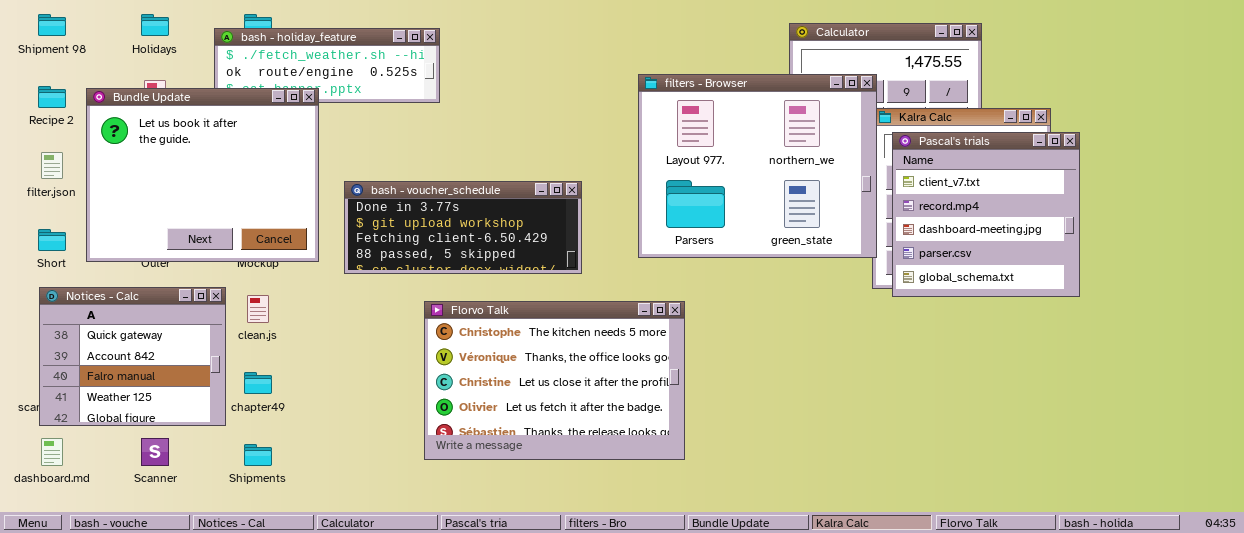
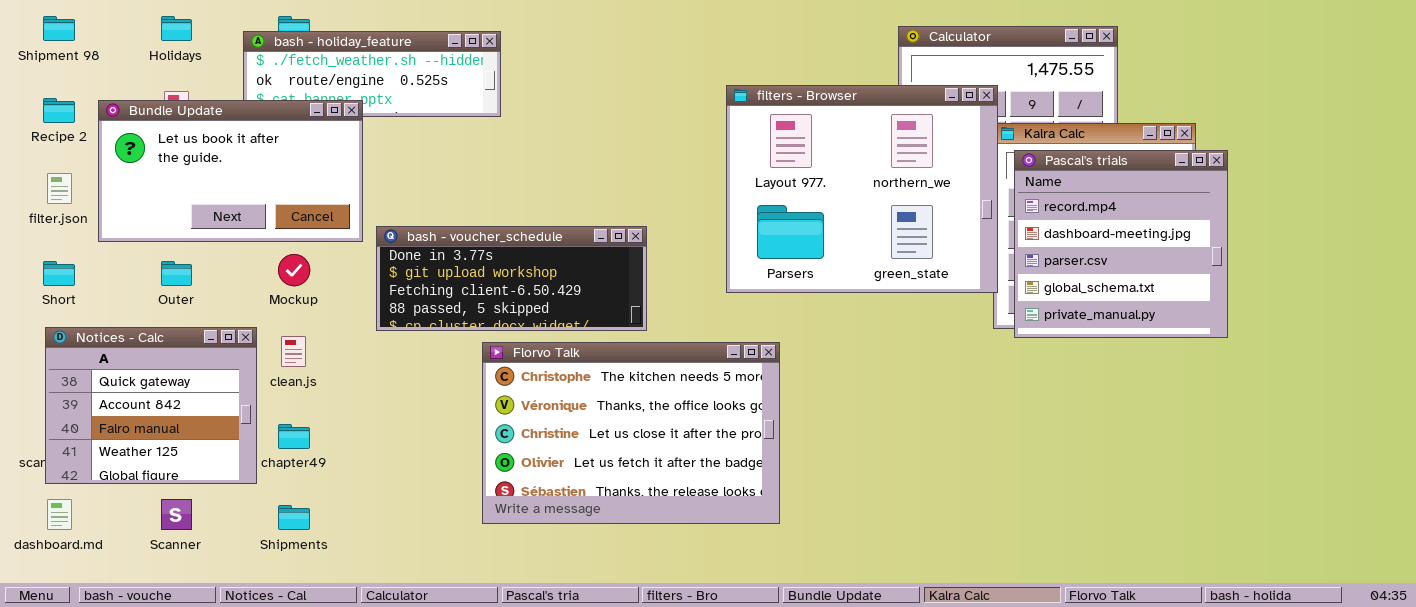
Bundle Update: [86,88,319,262] -> [98,100,363,242], resized
Pascal's trials: [892,132,1080,297] -> [1014,150,1228,338], scrolled down 1 row
bash - voucher_schedule: [344,181,582,274] -> [376,226,647,331], moved

